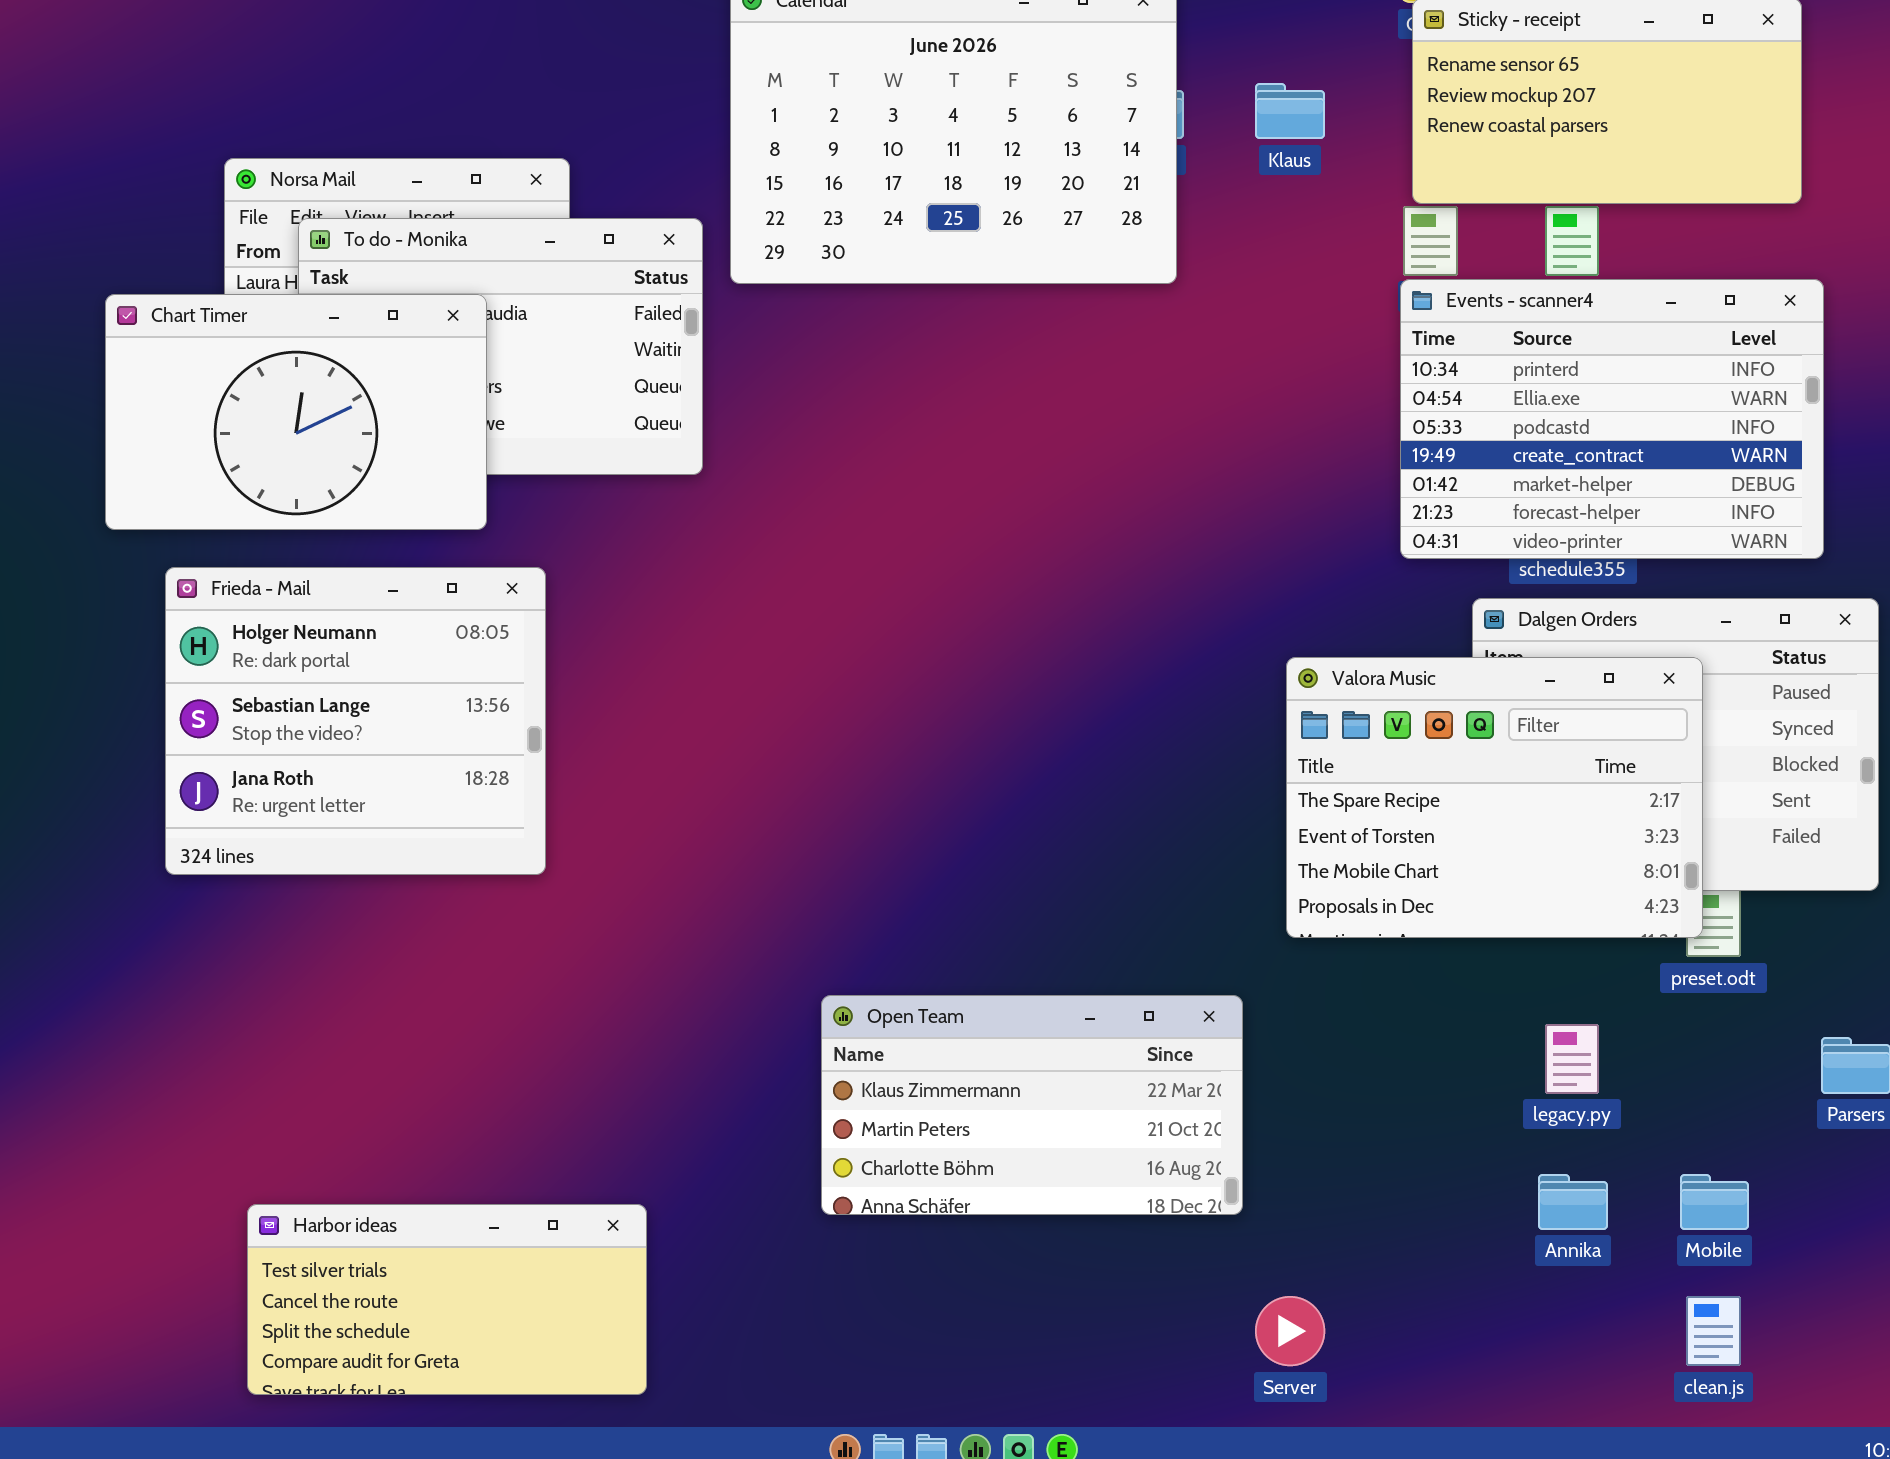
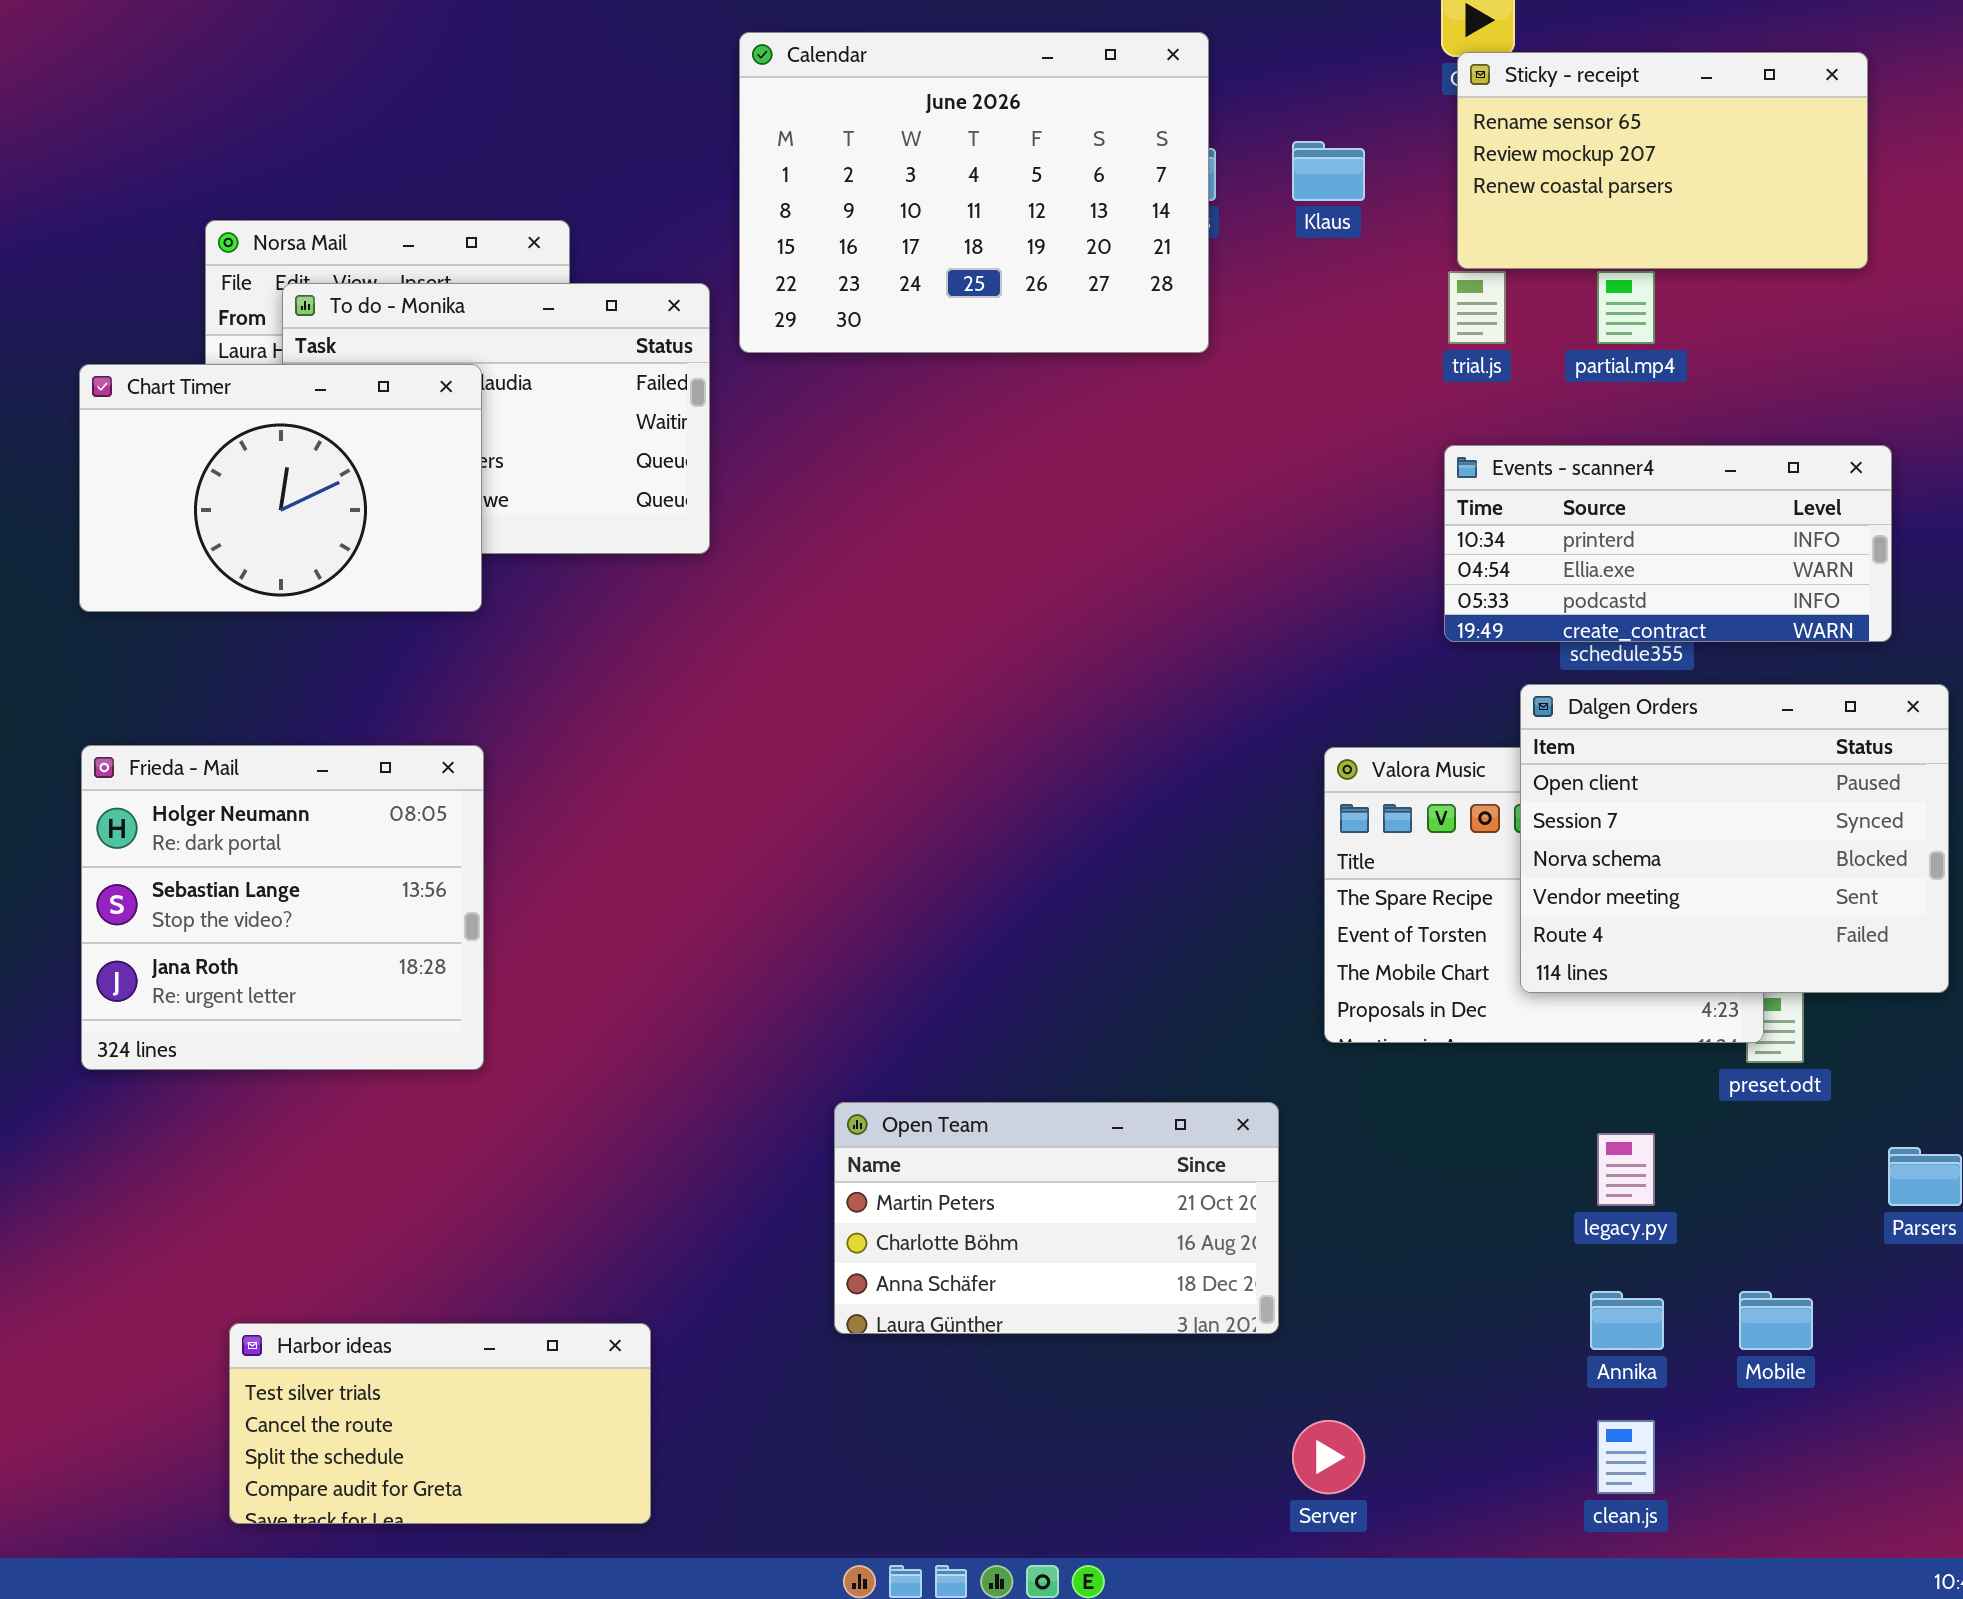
Events - scanner4: [1400,279,1824,559] -> [1444,445,1892,642], resized
Frieda - Mail: [165,567,546,875] -> [81,745,484,1070], moved
Dalgen Orders: [1472,598,1879,891] -> [1520,684,1949,993], raised
Open Team: [821,995,1243,1215] -> [834,1102,1279,1334], scrolled down 1 row
clean.js: [1686,1296,1741,1366] -> [1597,1420,1655,1494], moved

